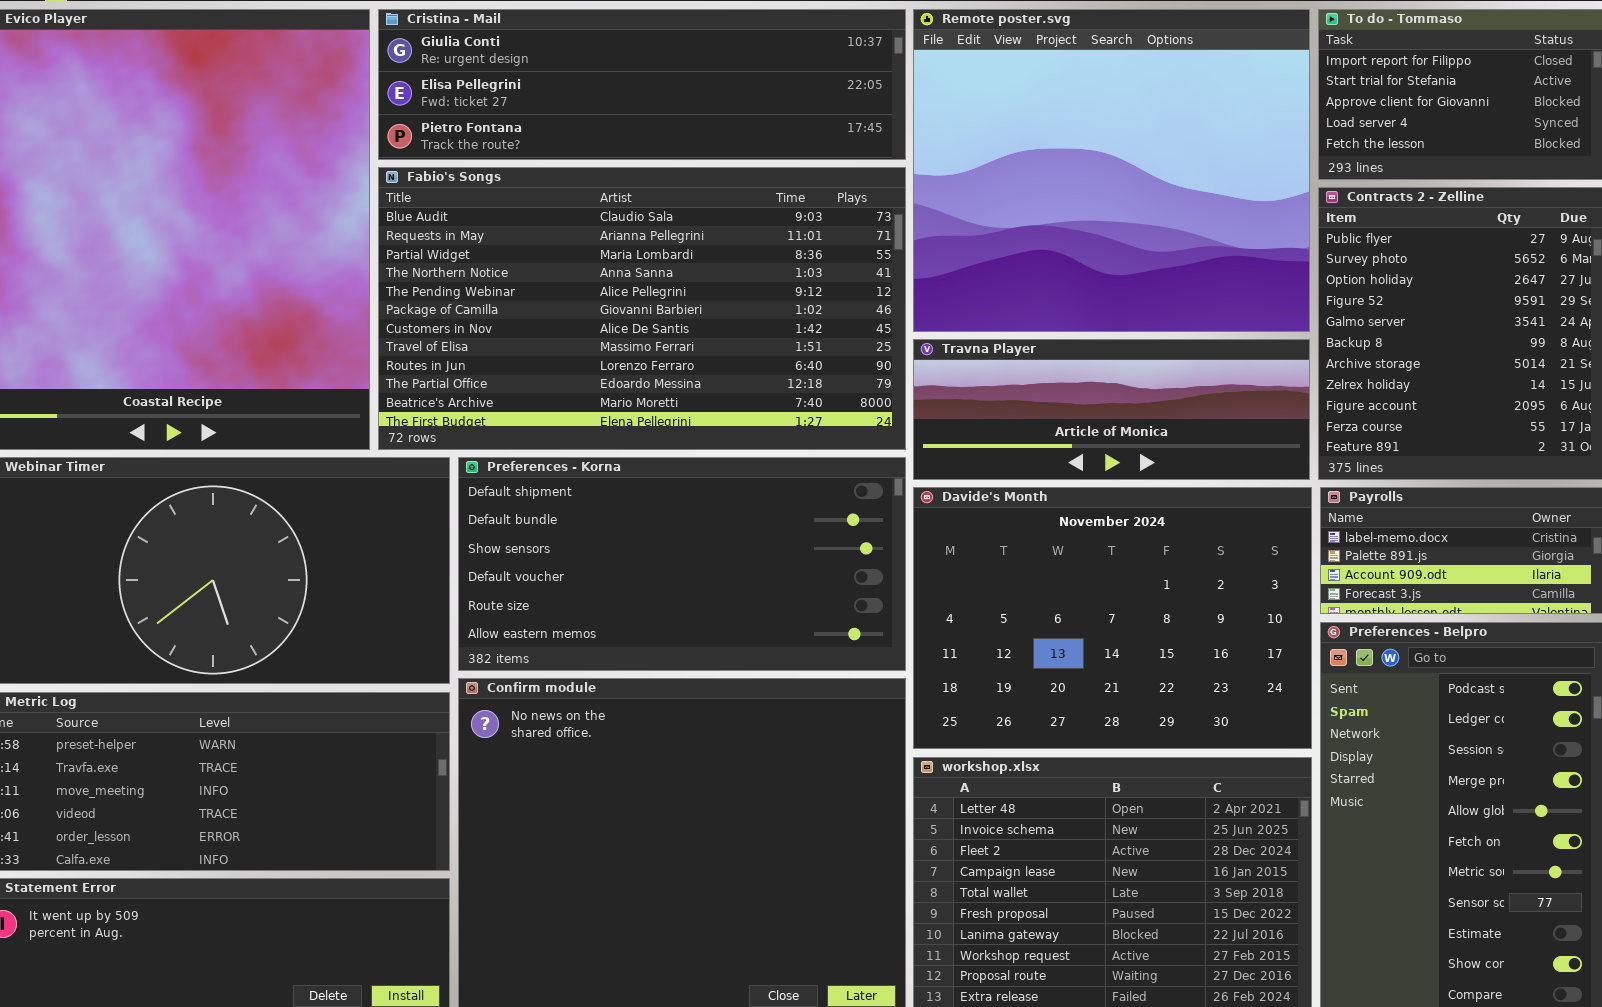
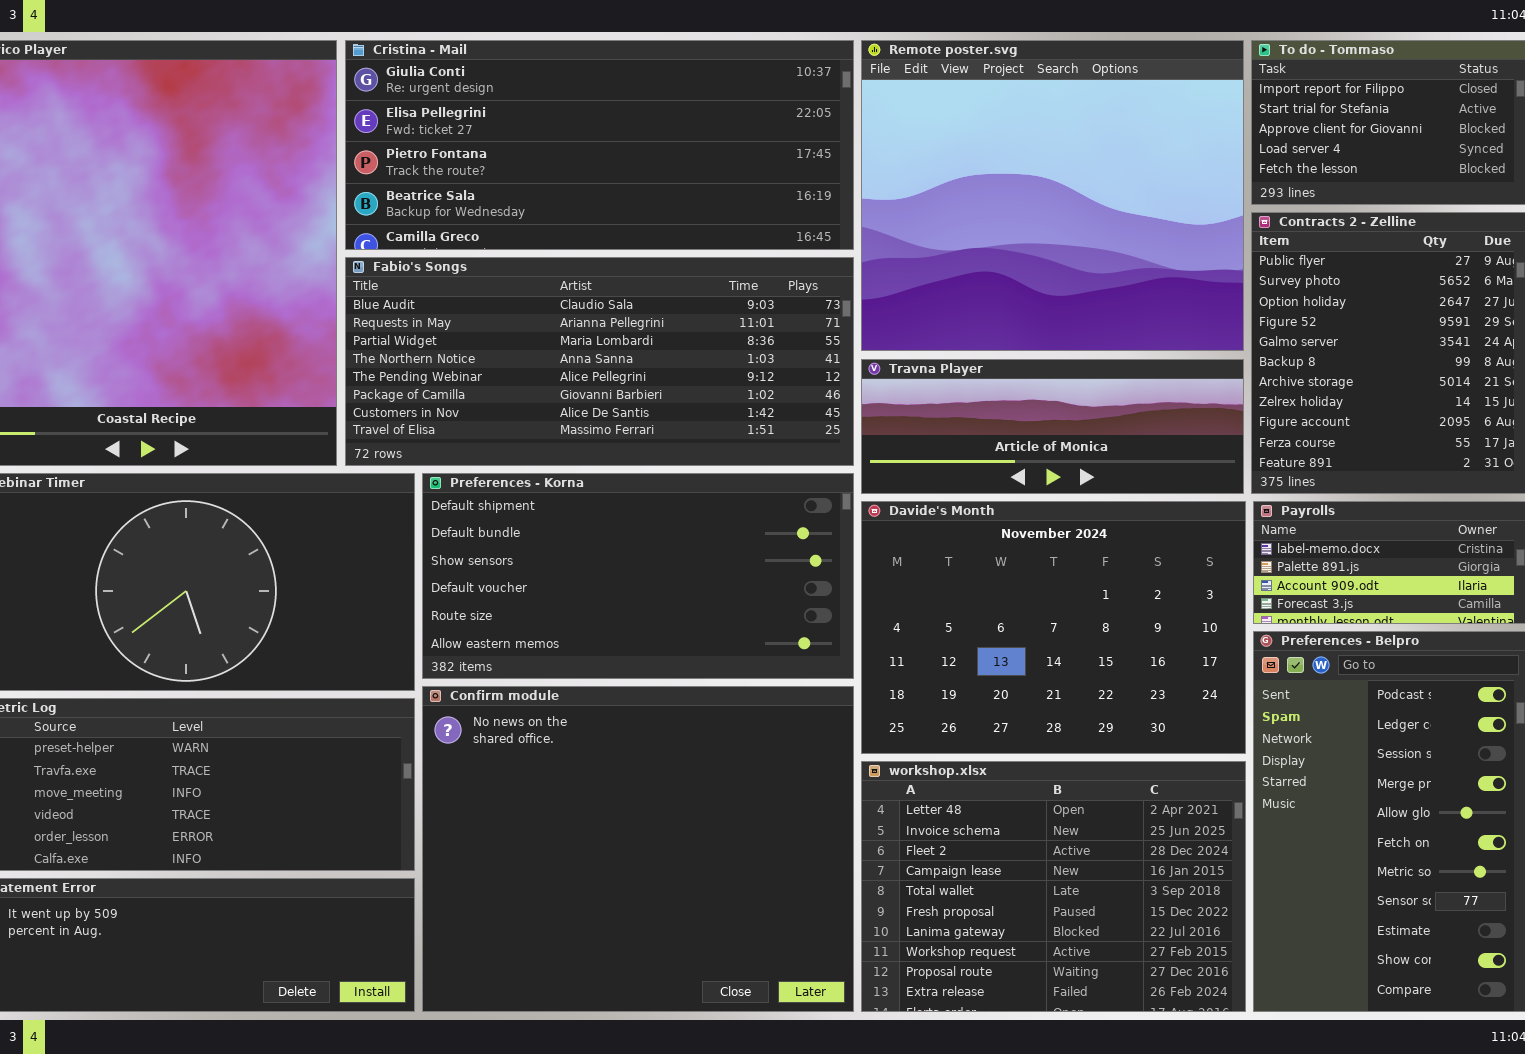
Cristina - Mail: [378,9,906,160] -> [345,40,854,250], resized
Fabio's Songs: [378,167,906,450] -> [345,257,854,466], resized

